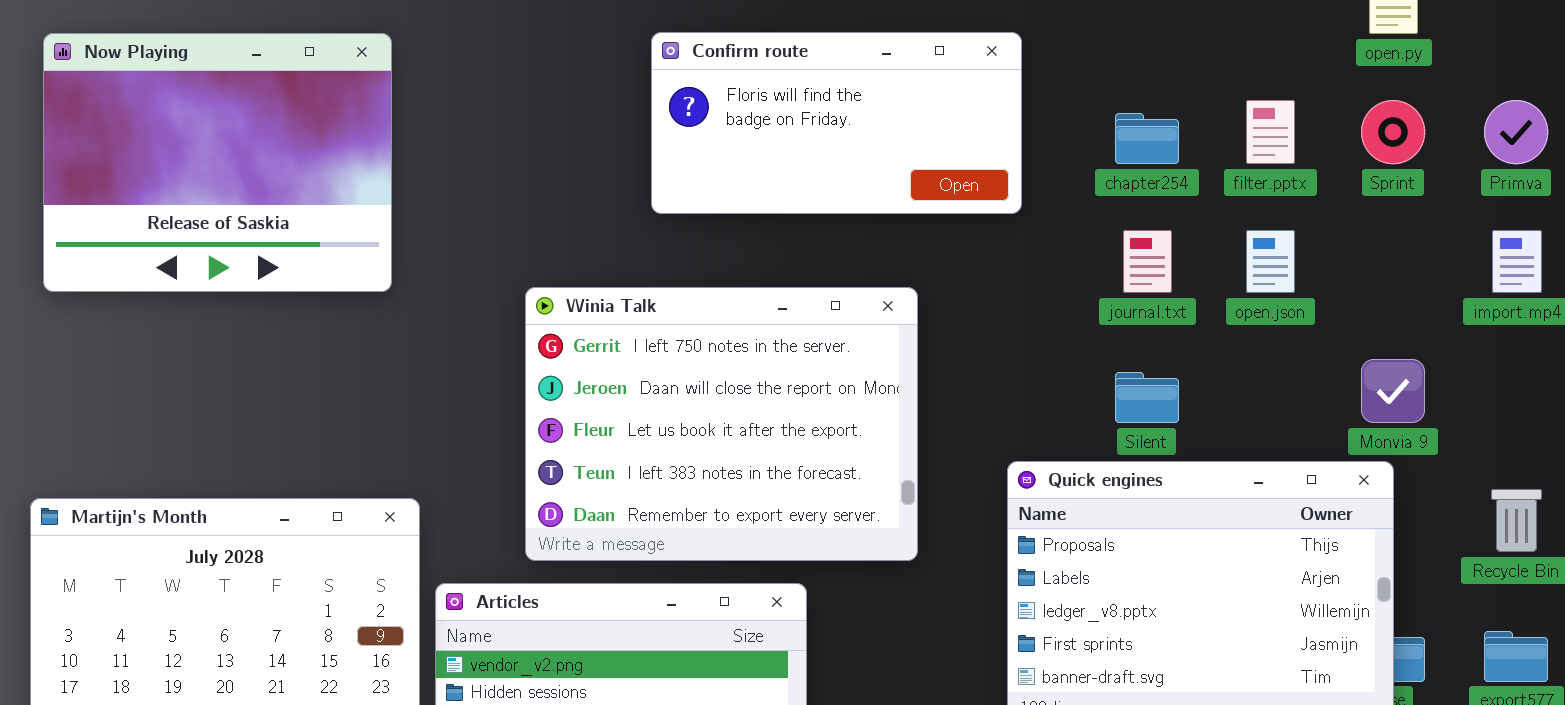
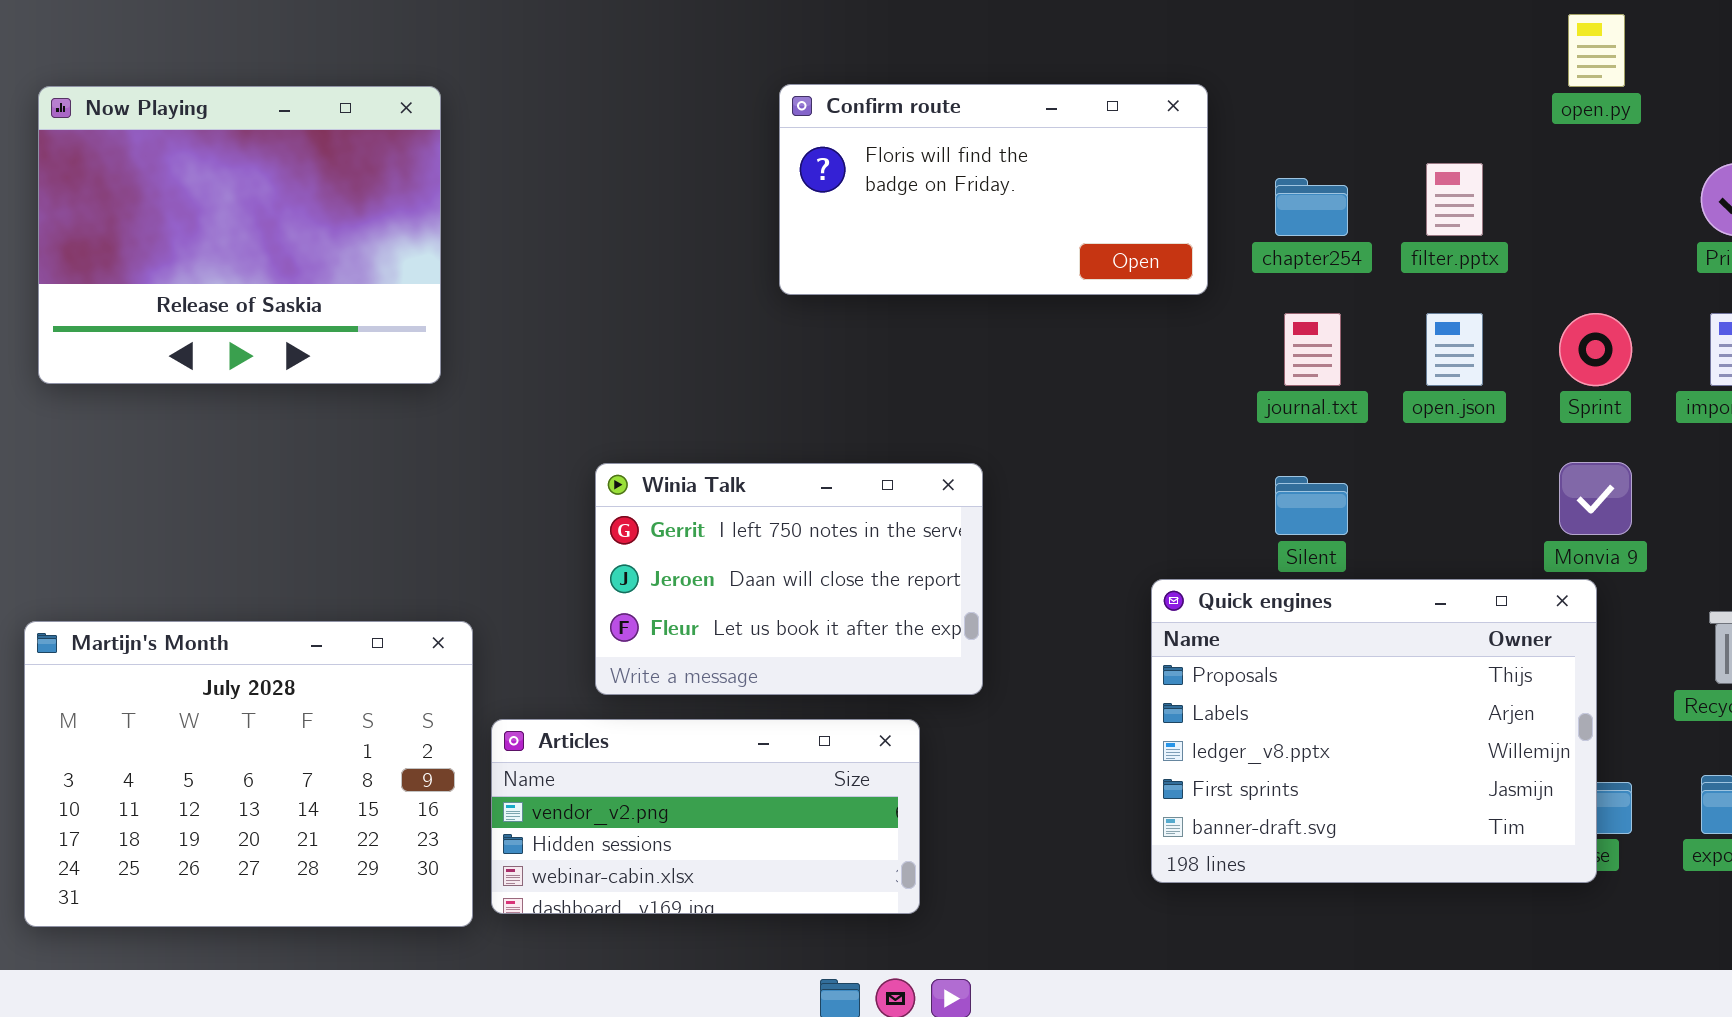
Confirm route: [651,32,1022,214] -> [779,84,1208,295], moved
Sprint: [1361,100,1425,164] -> [1559,313,1632,386], moved
Winia Talk: [525,287,918,561] -> [595,463,983,695], resized

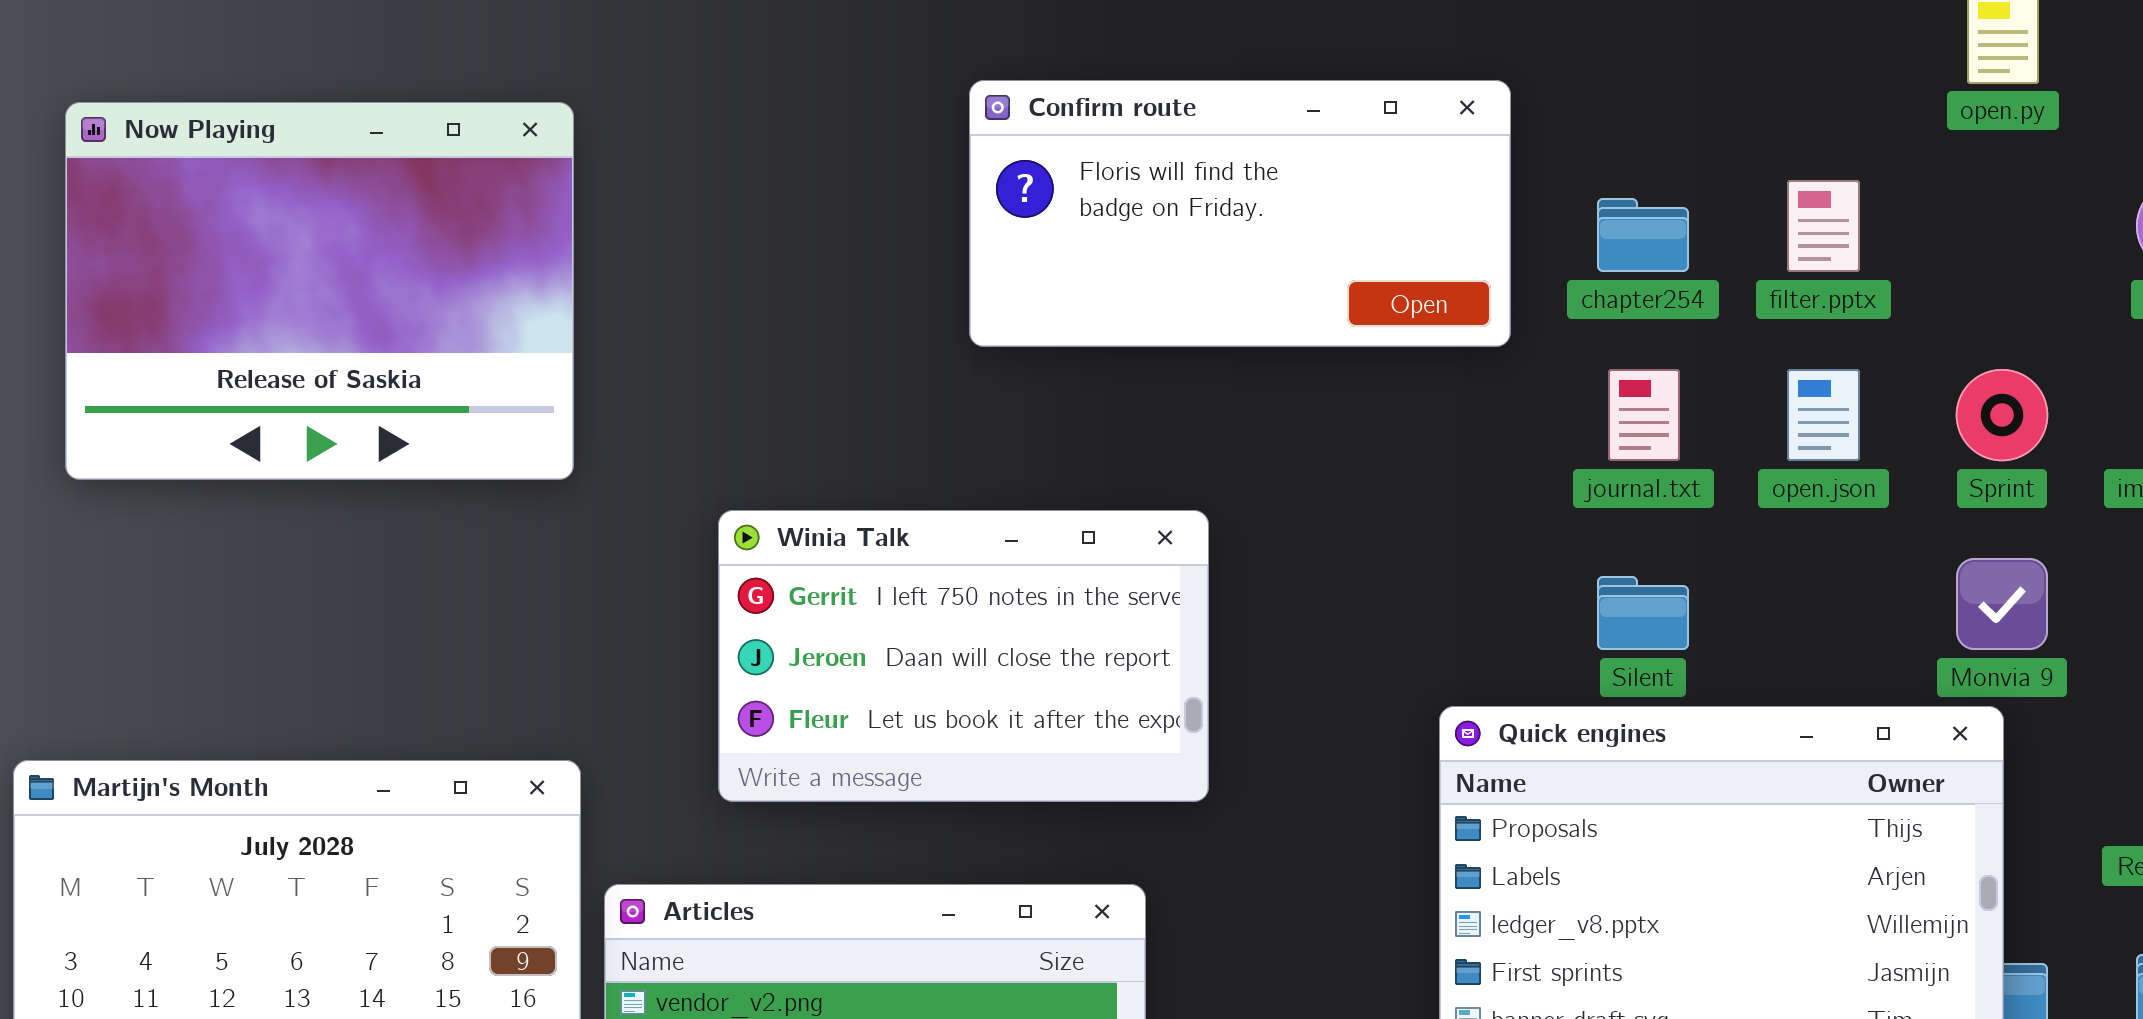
Now Playing: [38,86,441,384] -> [65,102,574,480], moved
Winia Talk: [595,463,983,695] -> [718,510,1209,802], moved

